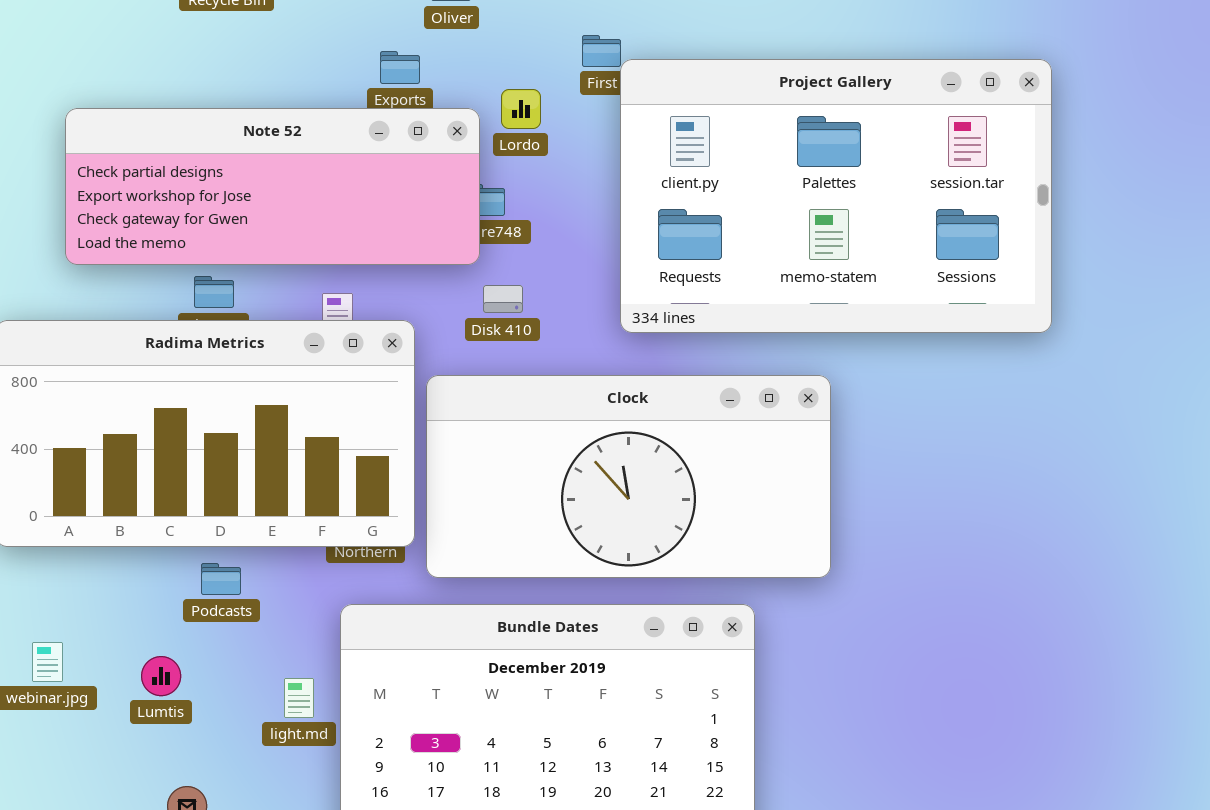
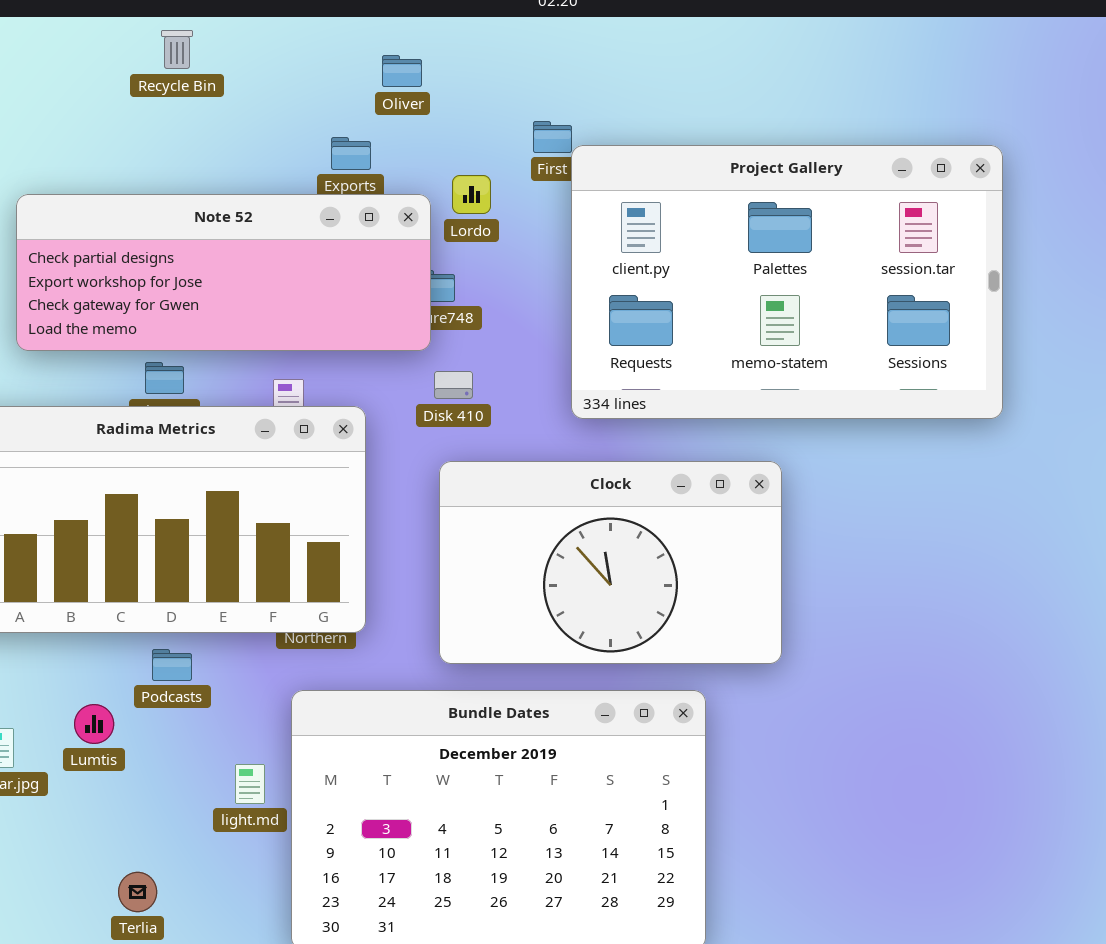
Clock: [426,375,831,578] -> [439,461,782,664], resized
Lumtis: [141,656,181,696] -> [74,704,114,744], moved

